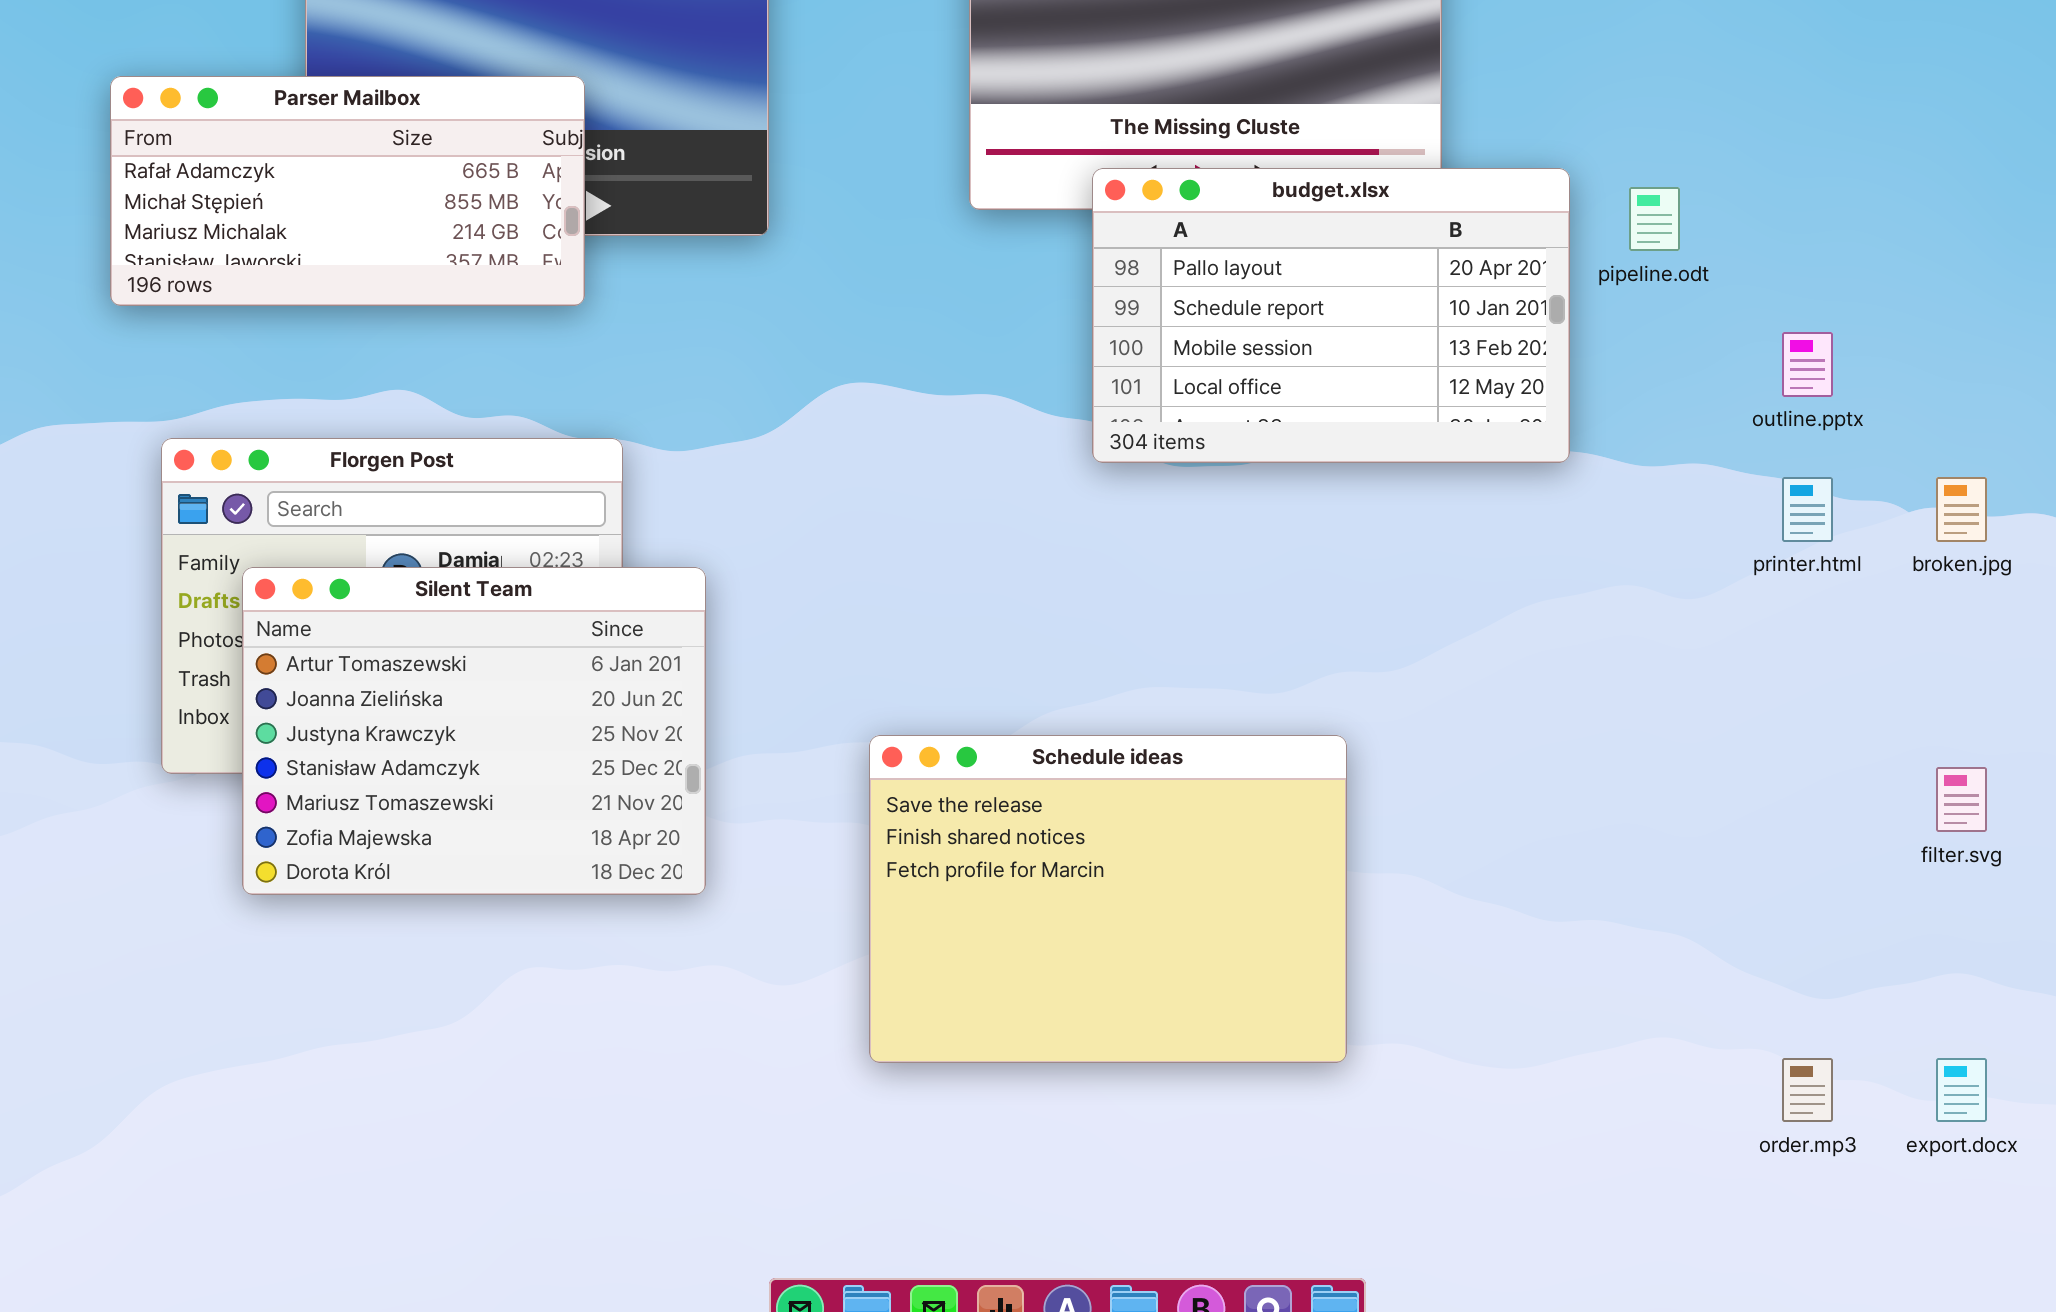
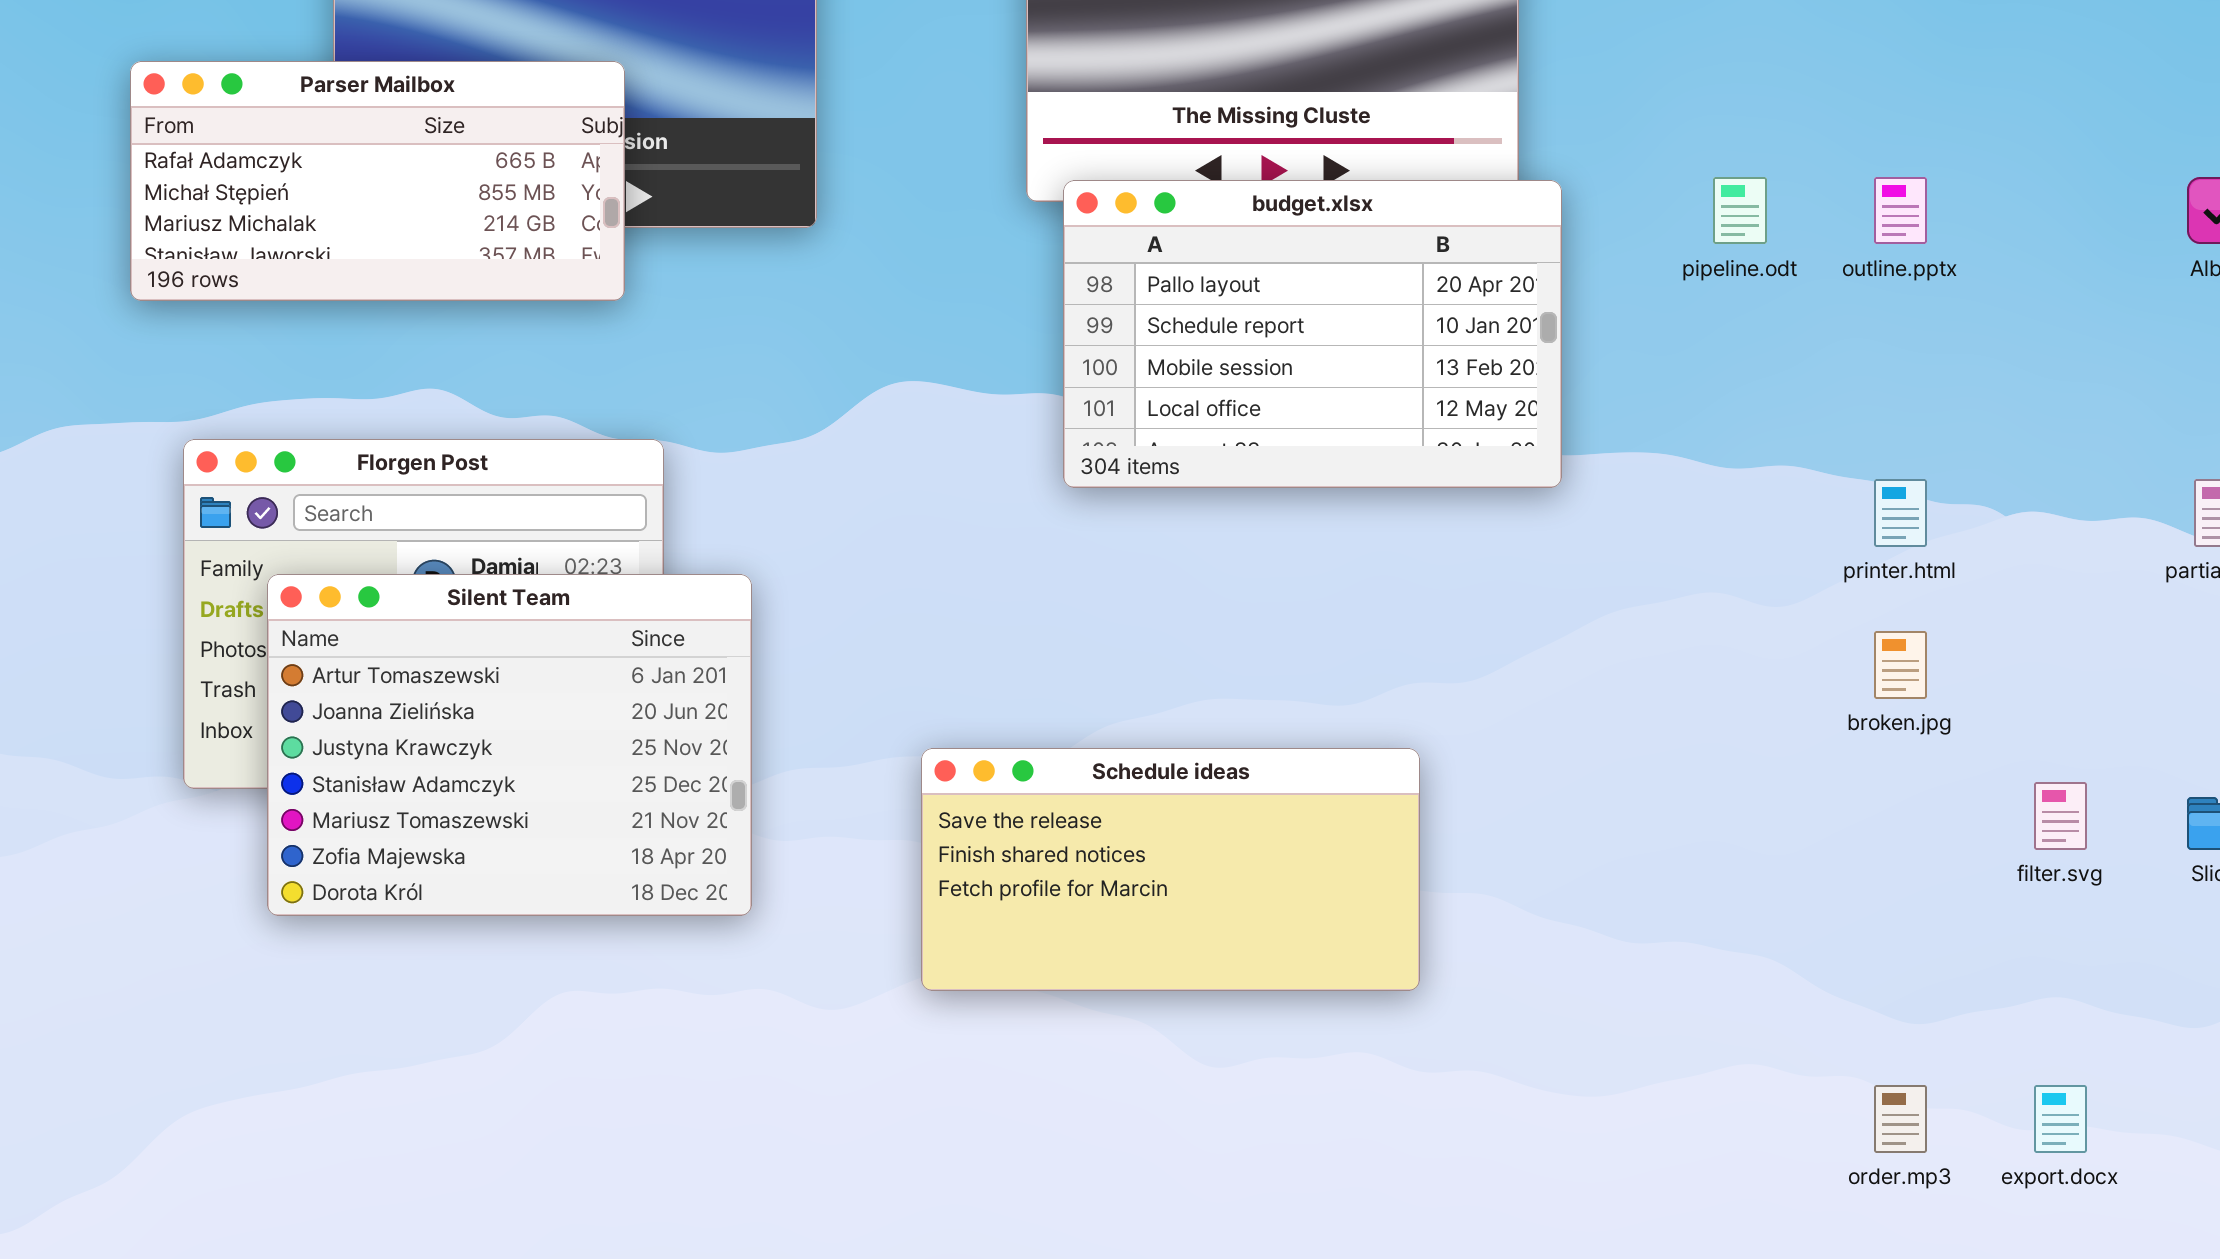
budget.xlsx: [1092,168,1570,463] -> [1063,180,1562,488], moved
outline.pptx: [1782,332,1833,397] -> [1874,177,1927,244], moved
broken.jpg: [1936,477,1987,542] -> [1874,631,1927,699], moved
Schedule ideas: [869,735,1347,1063] -> [921,748,1420,991], resized

